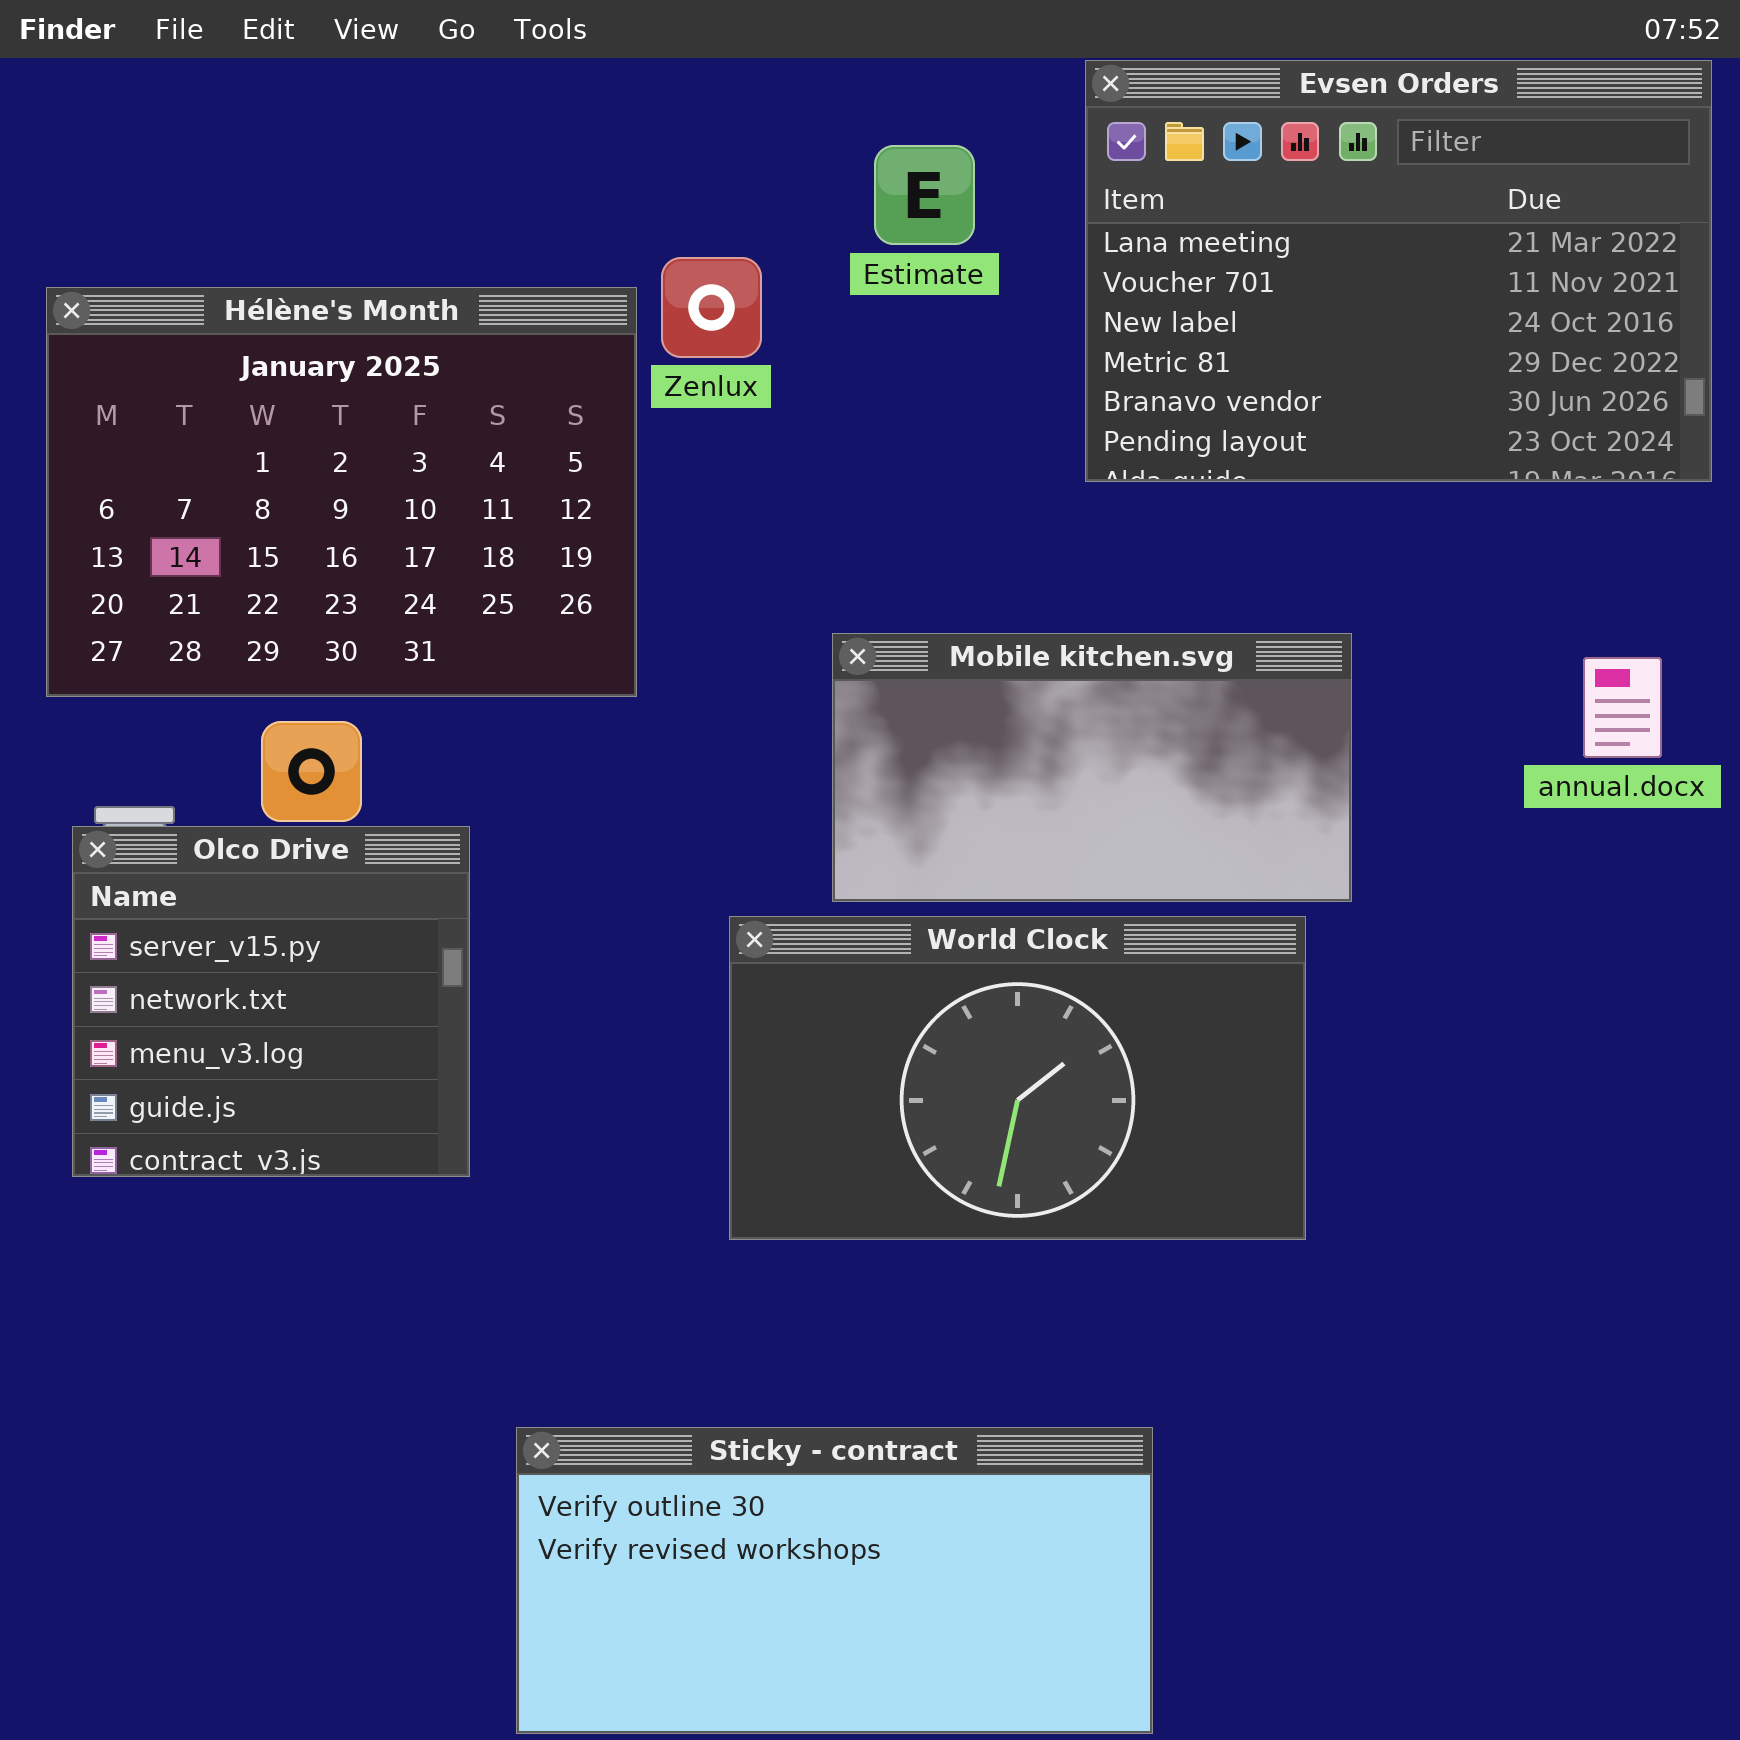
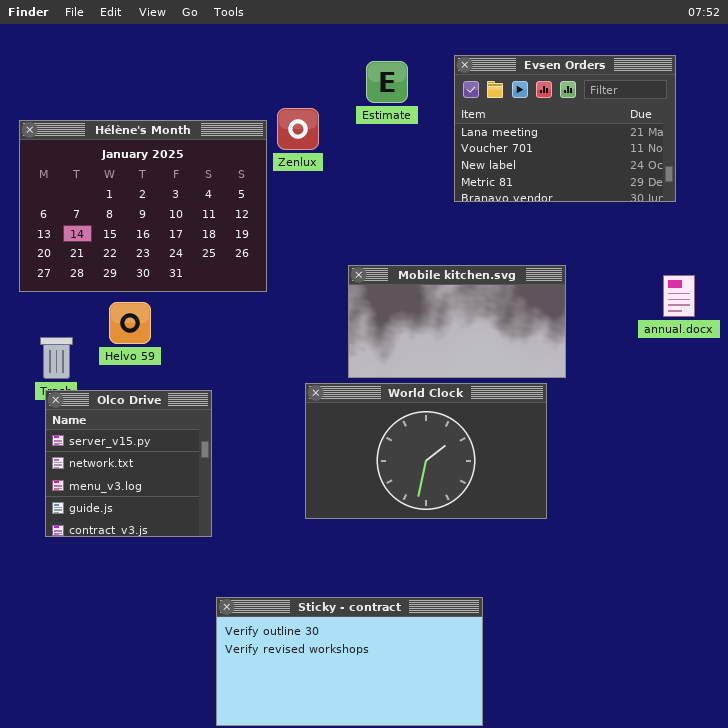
Evsen Orders: [1085,60,1712,482] -> [454,55,676,202], resized
Olco Drive: [72,826,470,1177] -> [45,390,212,537], moved

